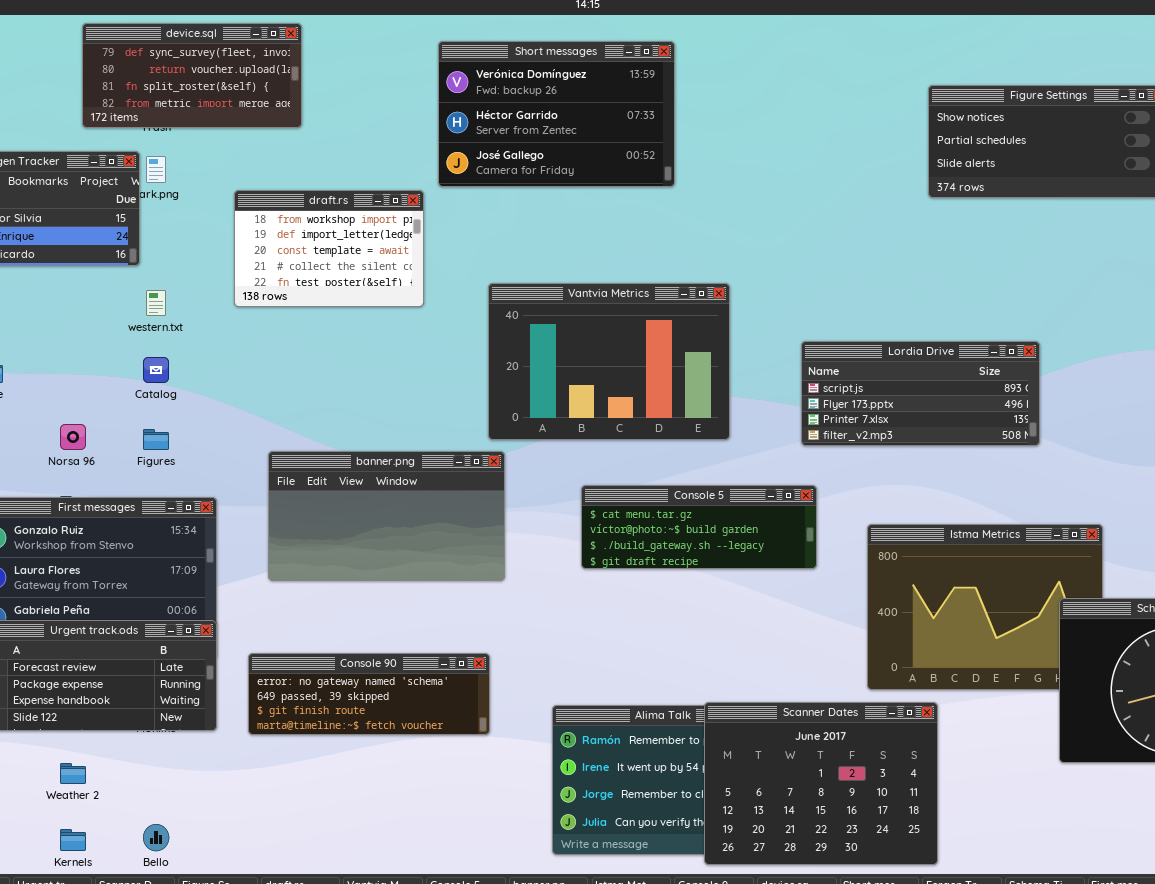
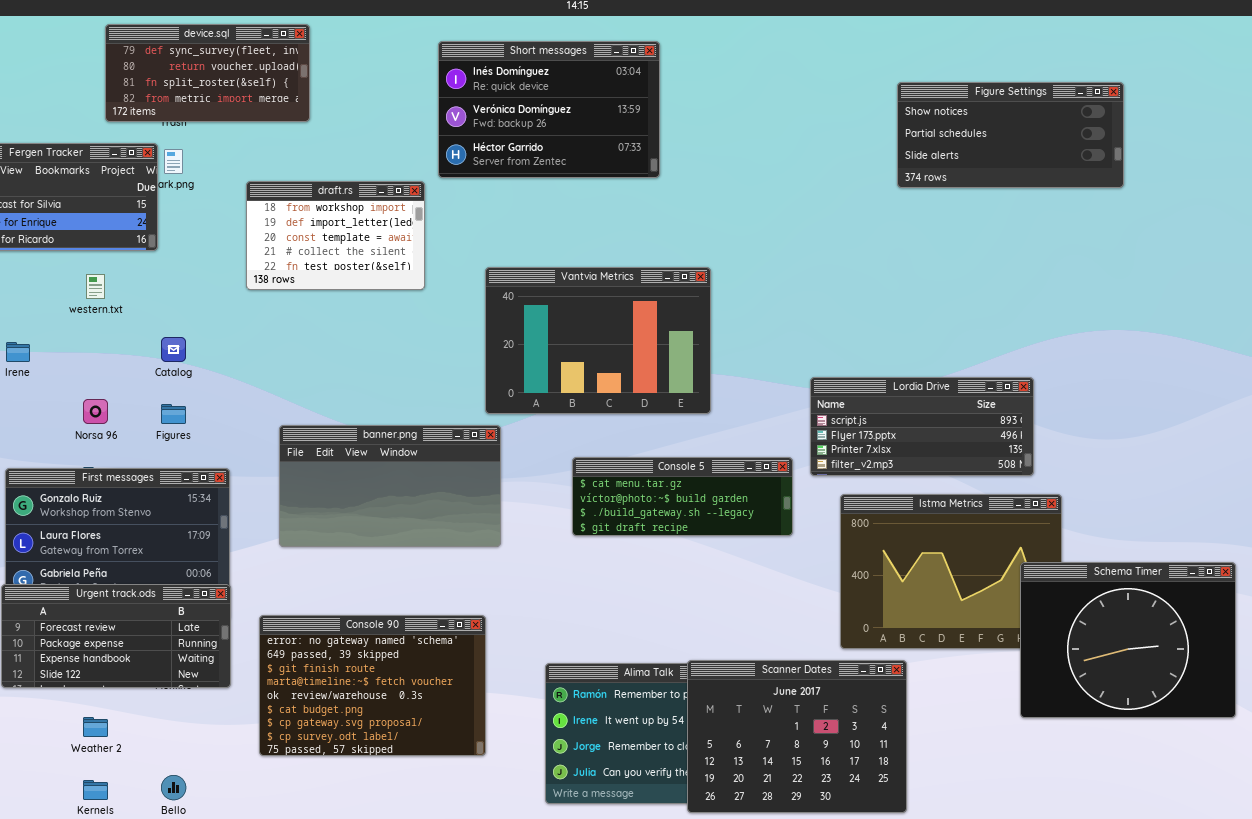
Short messages: [438,41,675,187] -> [438,41,660,178], scrolled up 1 row
western.txt: [146,290,166,316] -> [86,274,105,299], moved
Lordia Drive: [801,341,1040,446] -> [810,377,1034,476], moved
Console 90: [248,653,490,735] -> [259,615,486,756], resized

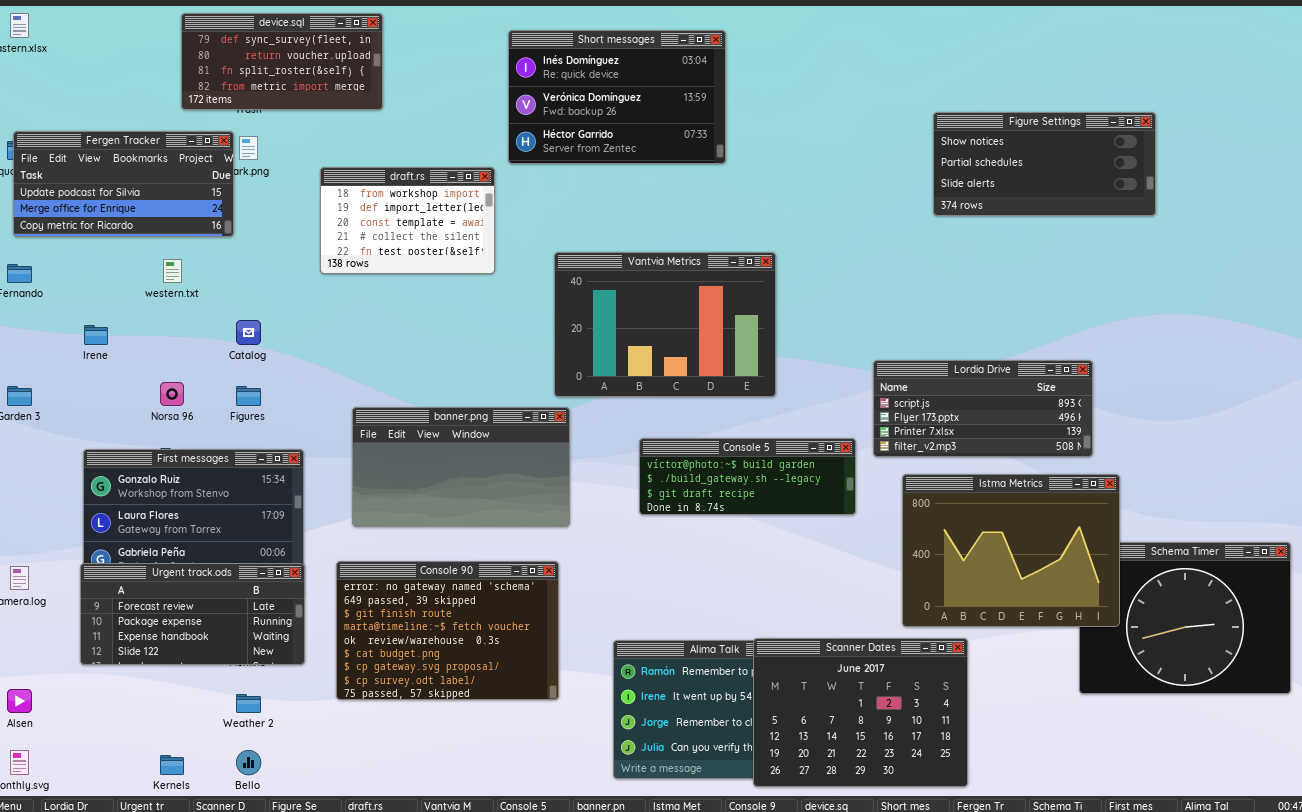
Figure Settings: [897,82,1124,188] -> [933,112,1156,216], moved
Console 5: [572,457,793,536] -> [639,438,856,515], scrolled down 1 row
Istma Metrics: [840,494,1062,649] -> [902,474,1120,627], raised
Console 90: [259,615,486,756] -> [336,561,559,700], moved
Weather 2: [83,717,108,737] -> [236,694,261,713], moved

